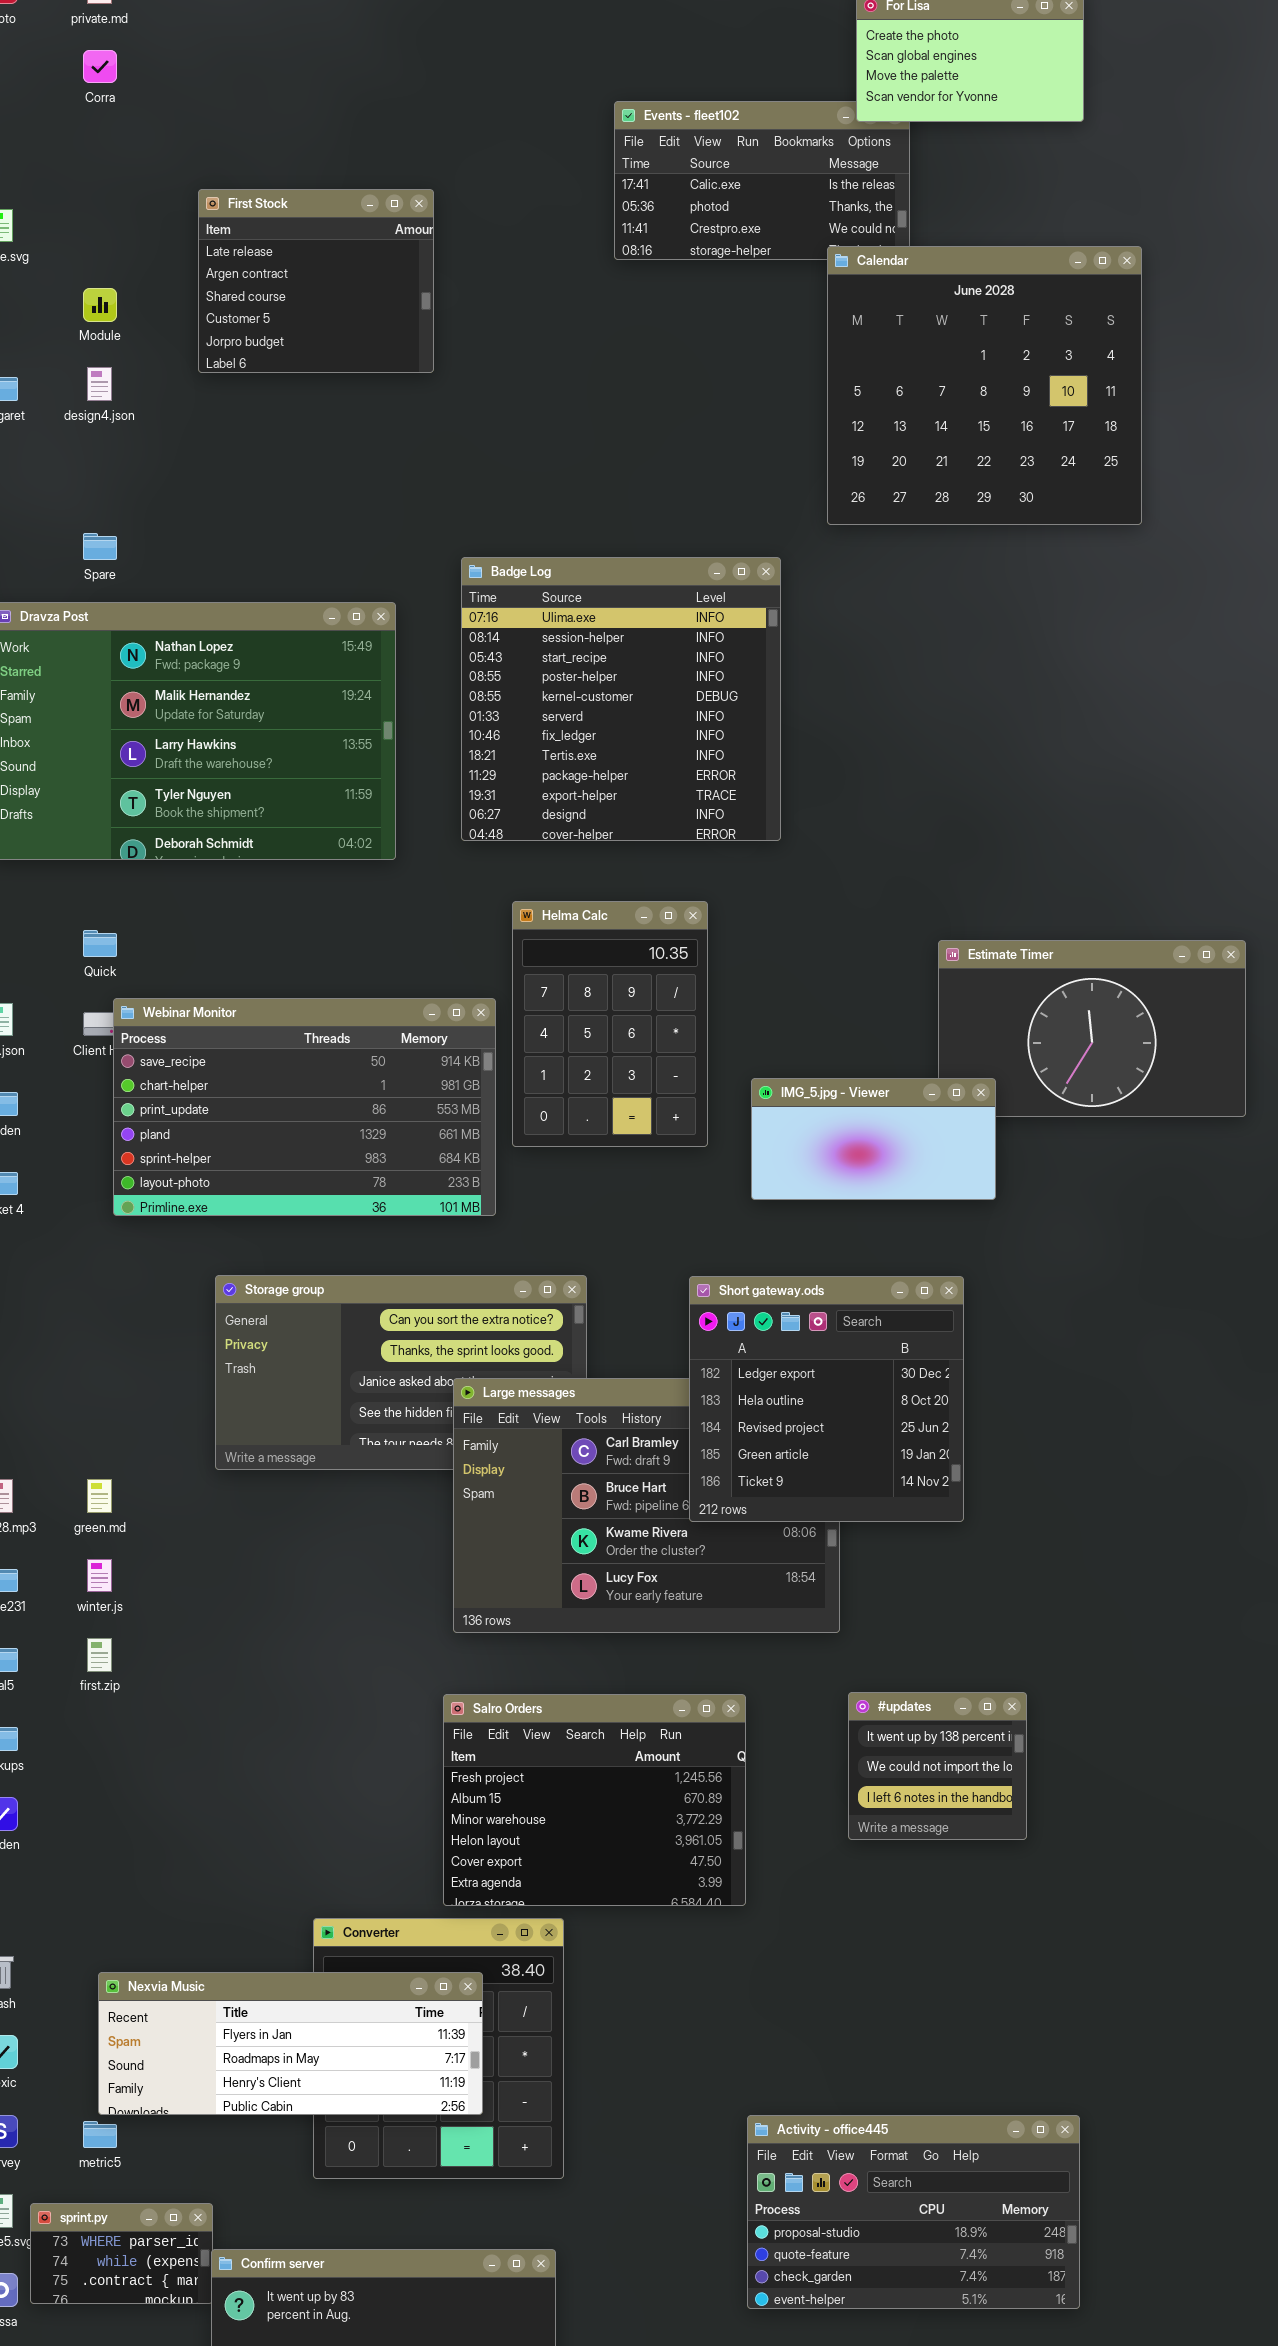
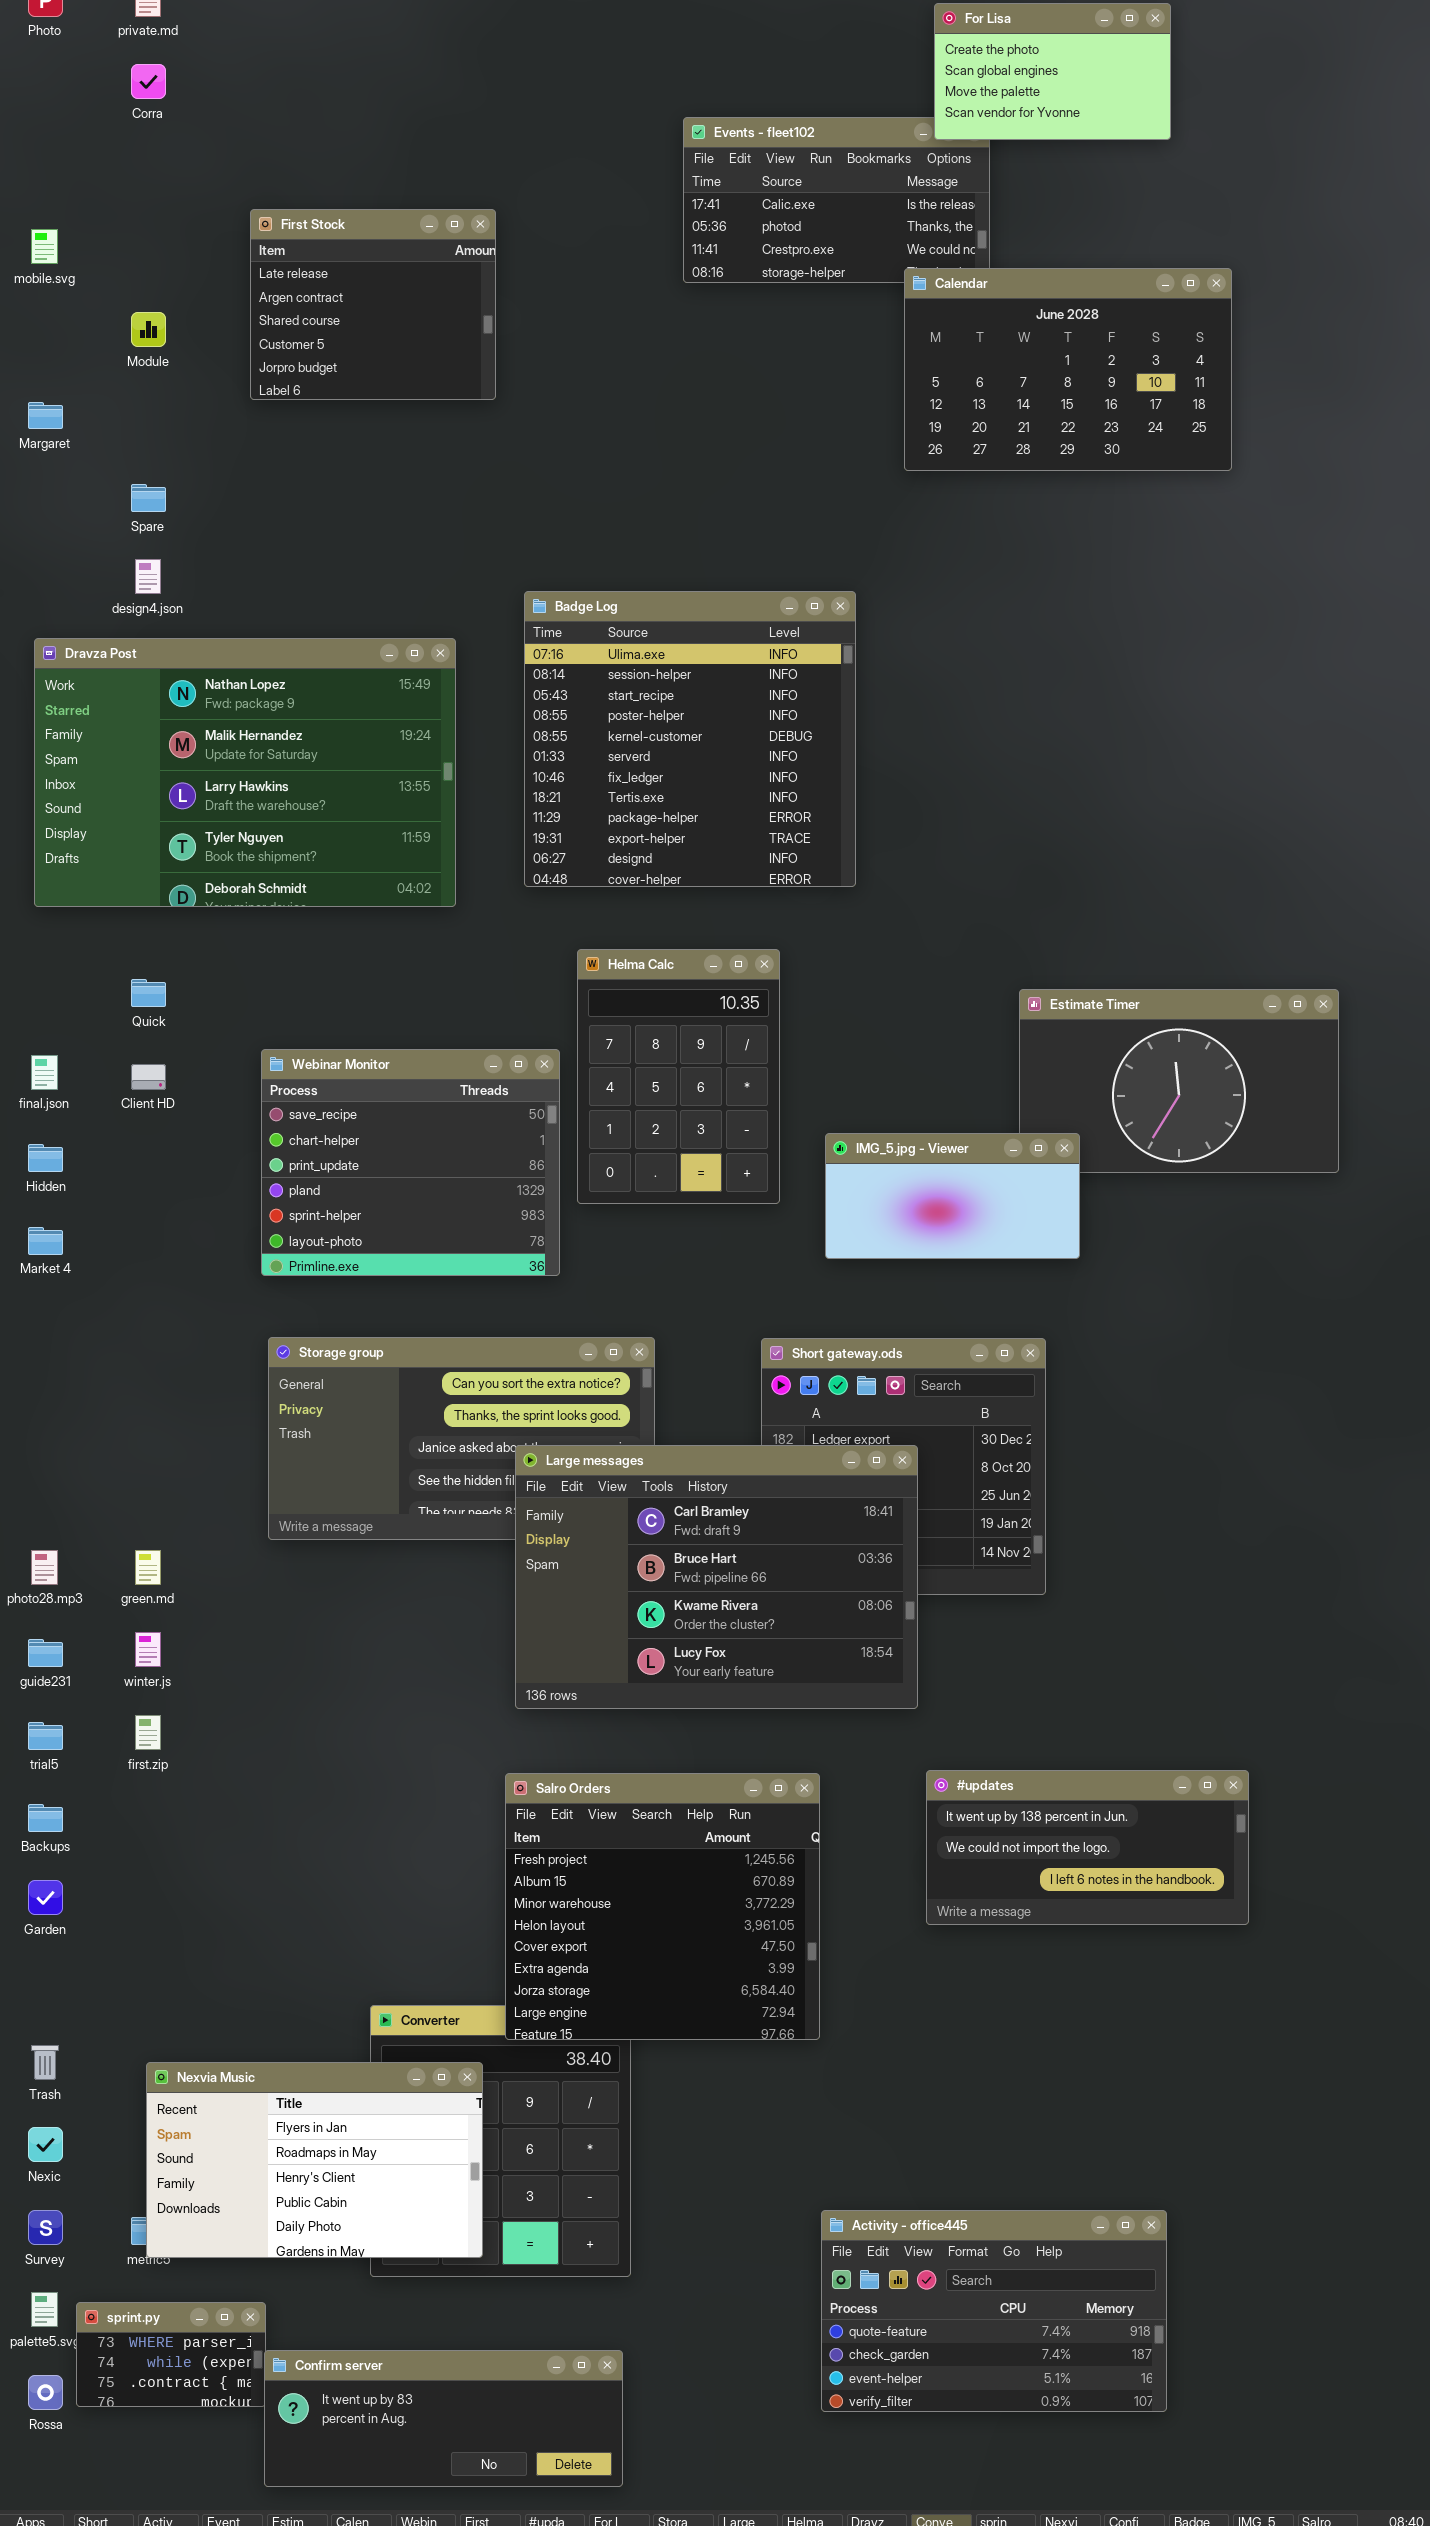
Calendar: [827,246,1142,525] -> [904,268,1232,471], resized
design4.json: [87,367,112,401] -> [135,559,161,594], moved
Spare: [83,533,117,560] -> [131,484,166,512], moved
Webinar Monitor: [113,998,496,1216] -> [261,1049,560,1276], resized
Large messages: [453,1378,840,1633] -> [515,1445,918,1709], raised
#updates: [848,1692,1027,1840] -> [926,1770,1249,1925], resized
Salro Orders: [443,1694,746,1906] -> [505,1773,820,2040], resized
Nexvia Music: [98,1972,483,2115] -> [146,2062,483,2258], resized
Activity - office445: [747,2115,1080,2309] -> [821,2210,1167,2412], scrolled down 1 row

